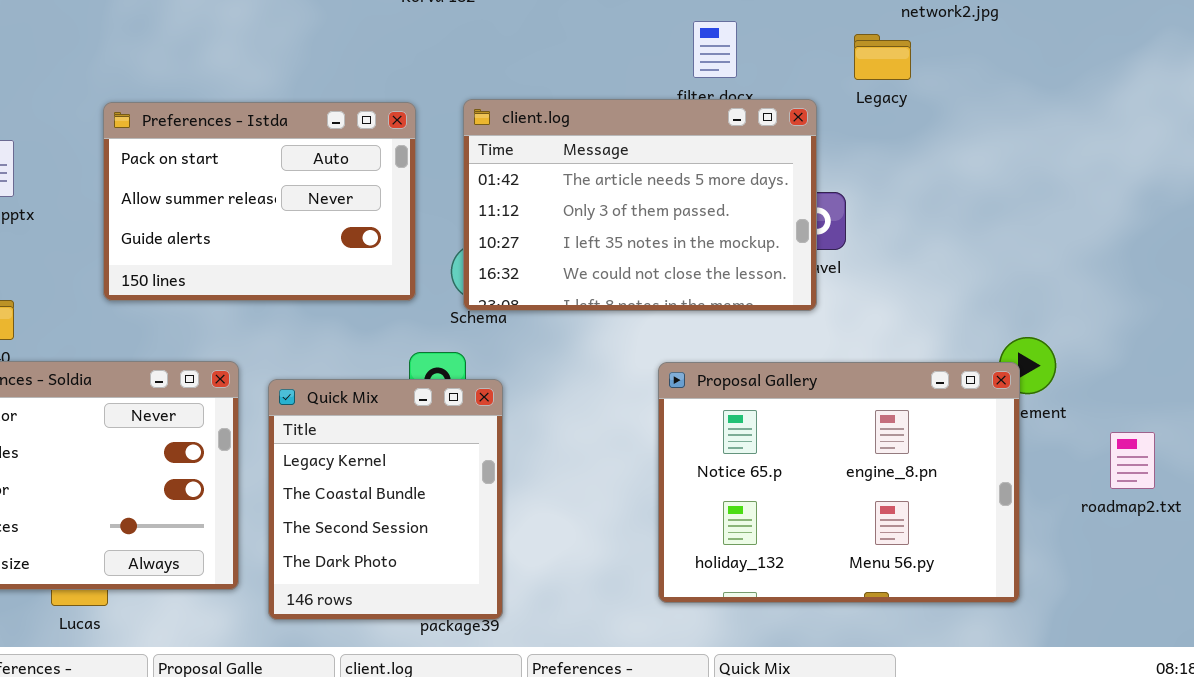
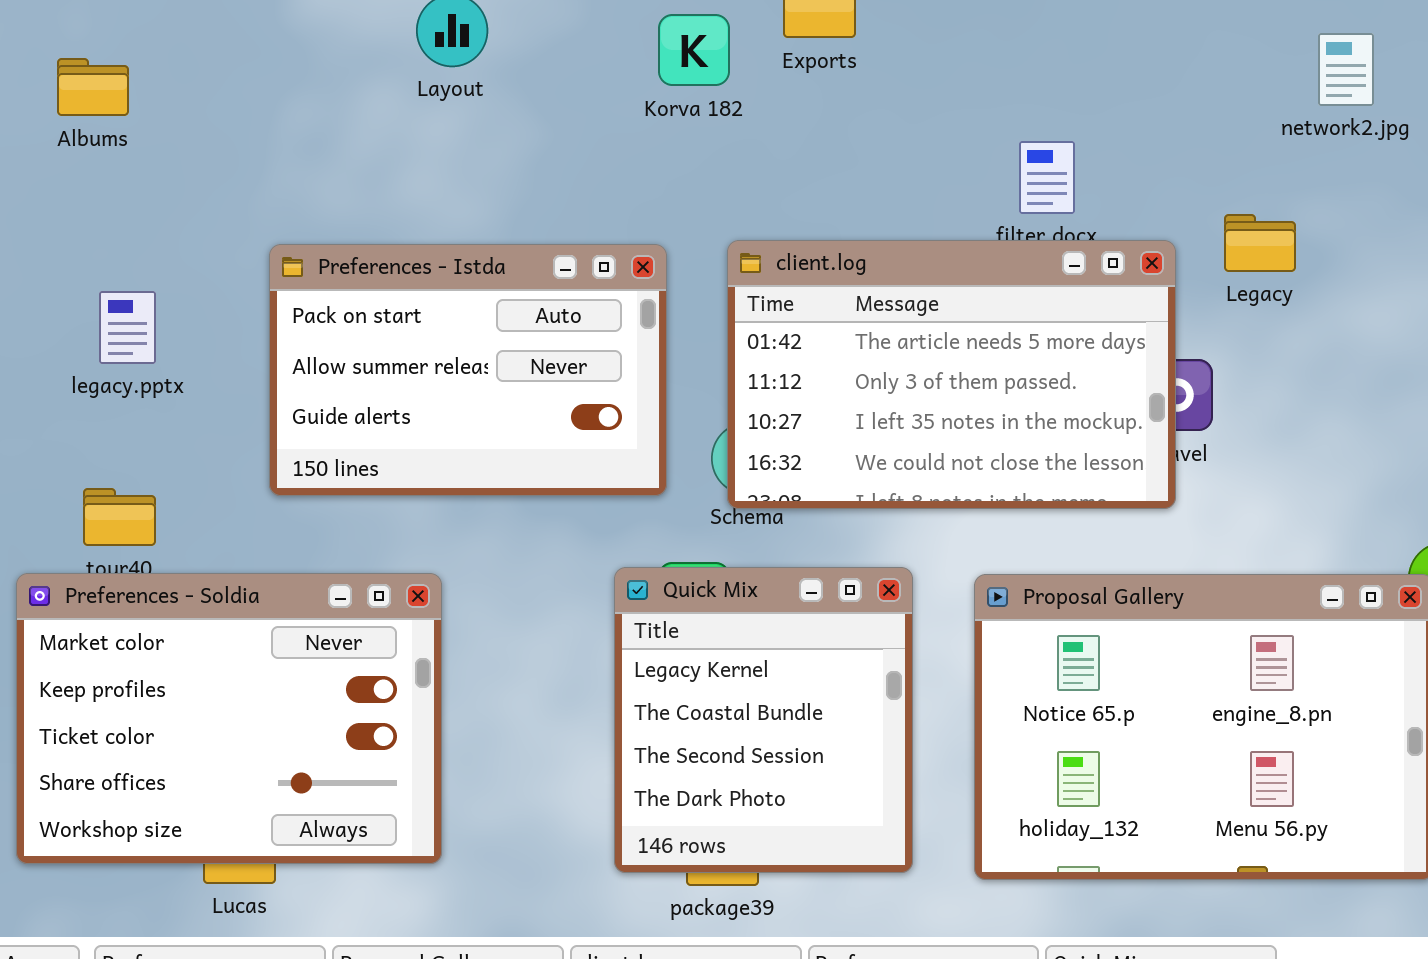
Legacy: [854,34,911,80] -> [1224,214,1296,272], moved
Quick Mix: [268,379,503,620] -> [614,567,913,873], moved

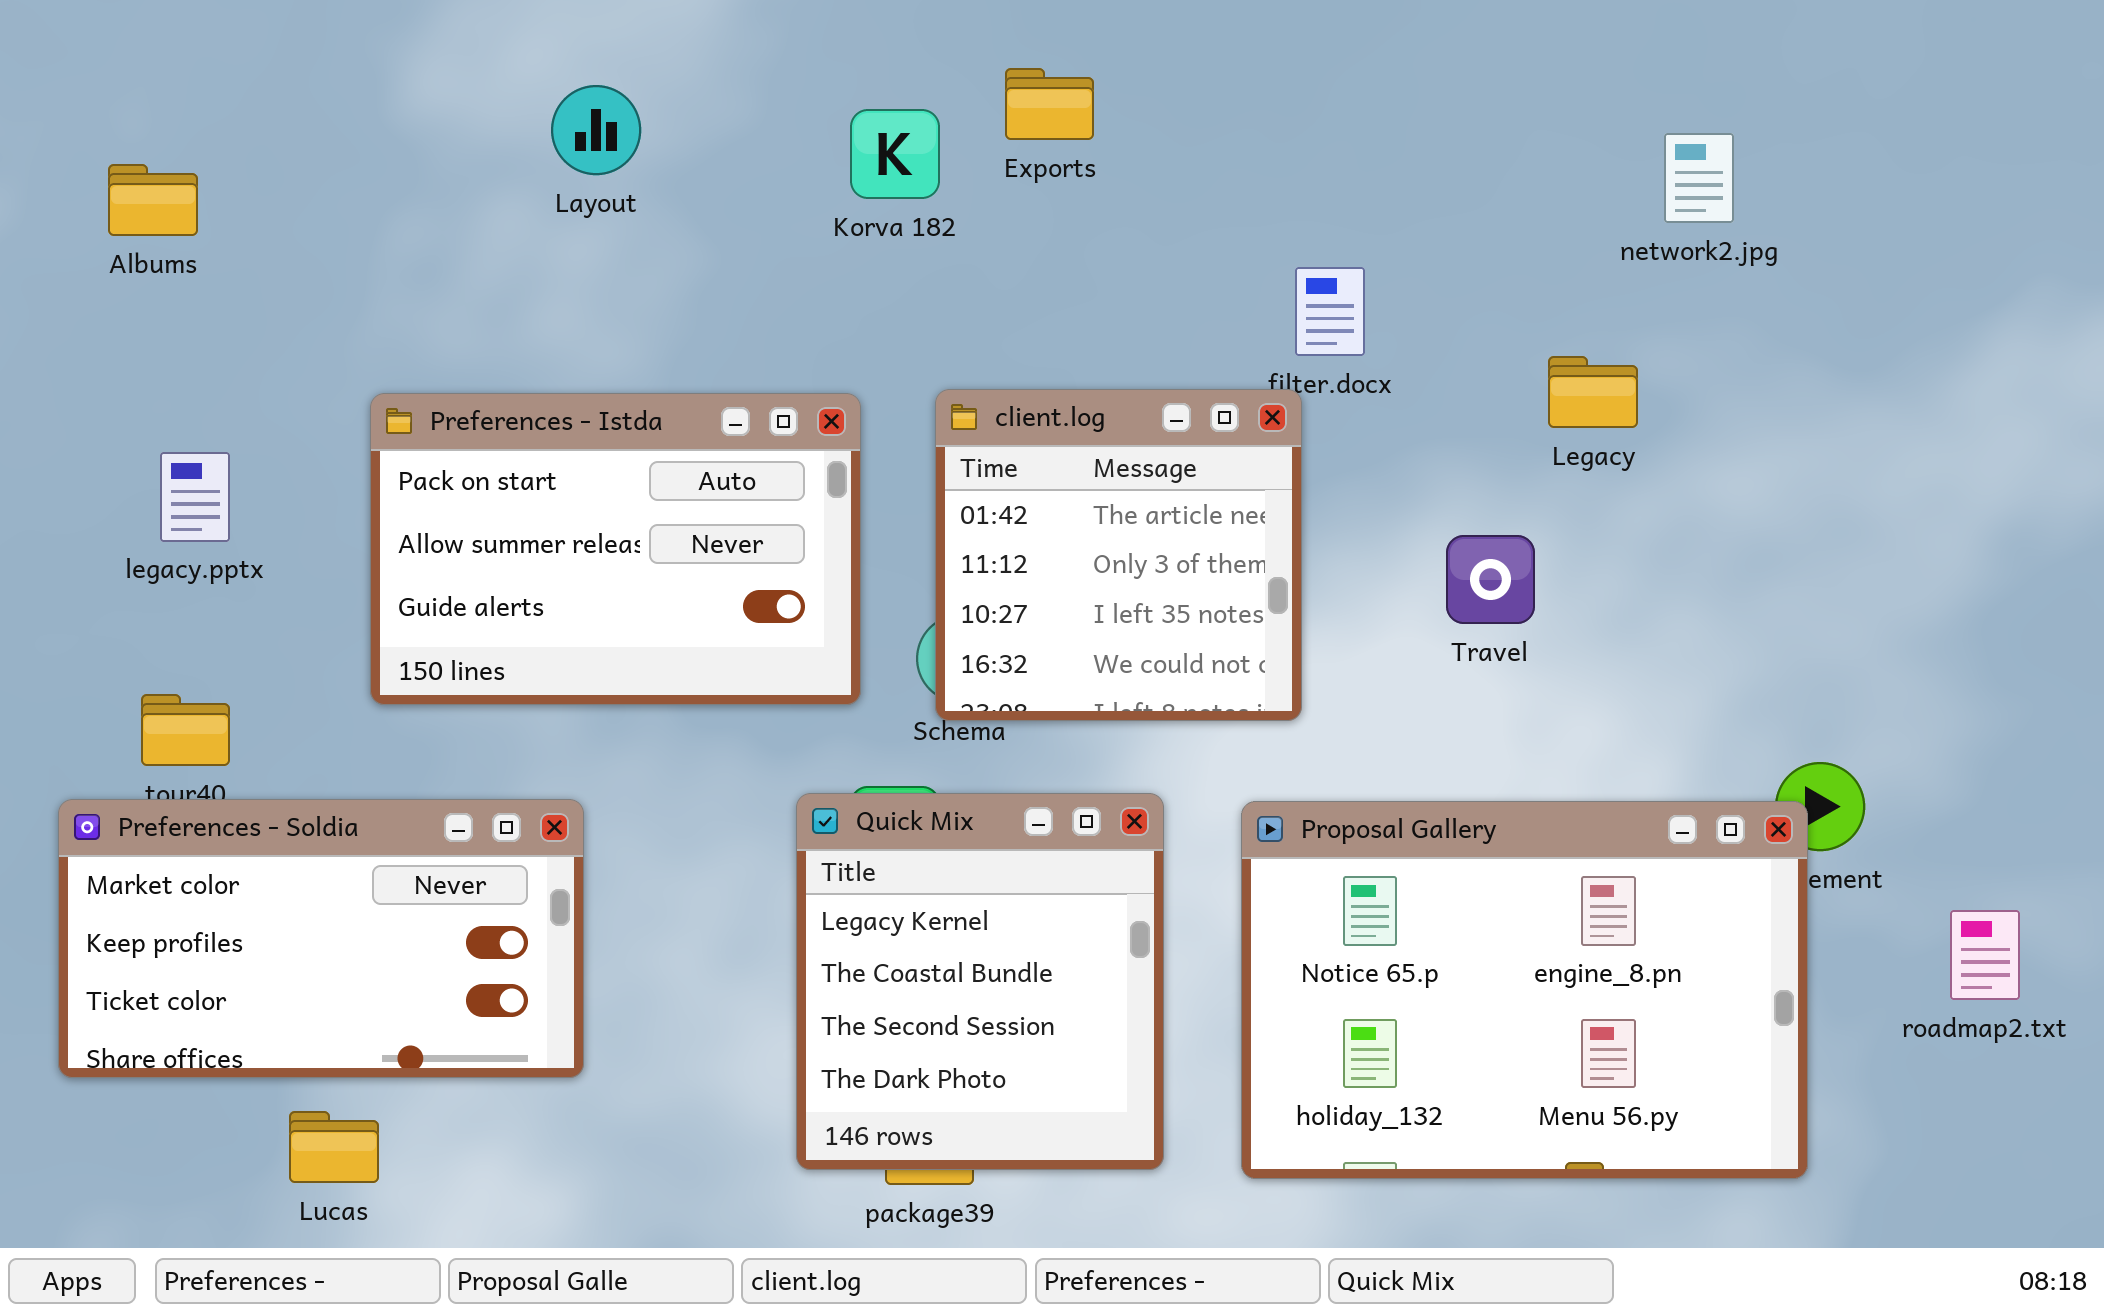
client.log: [727,240,1176,509] -> [935,389,1302,721], resized
Preferences - Soldia: [16,573,442,864] -> [58,799,584,1078], resized

